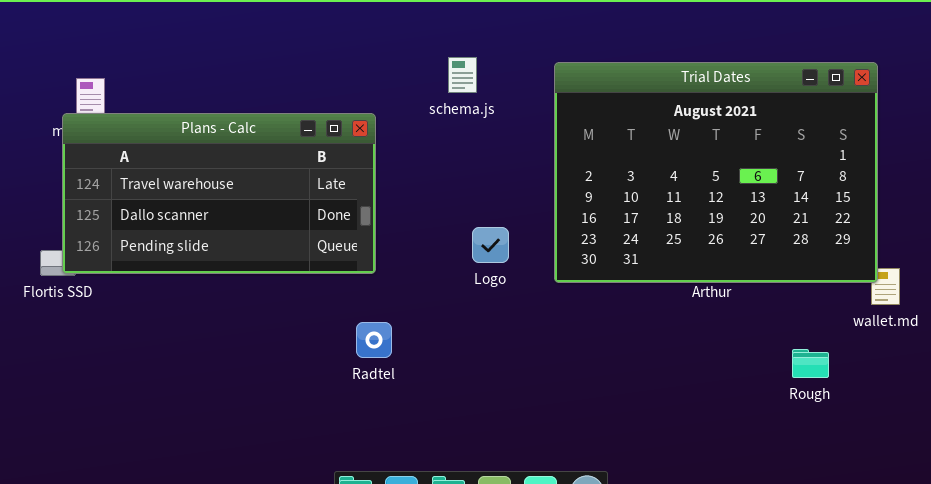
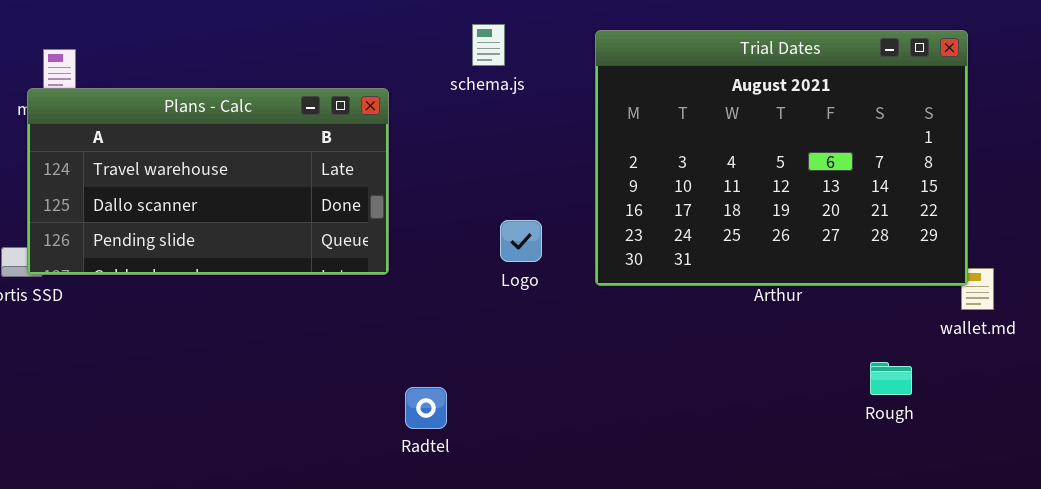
Radtel: [356,322,392,358] -> [405,387,447,429], moved

